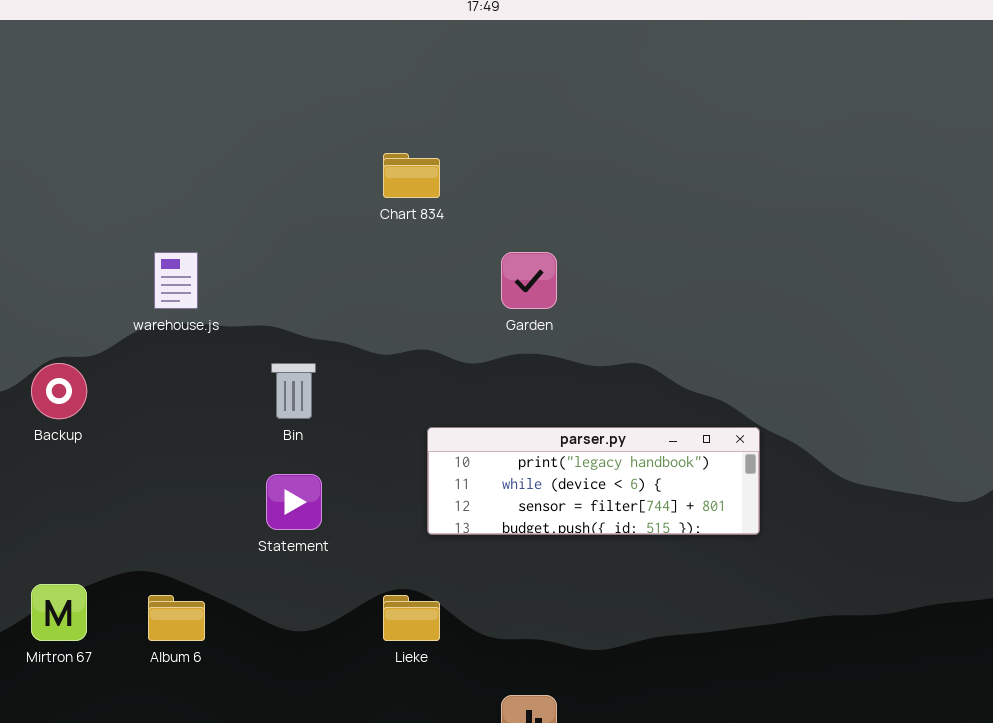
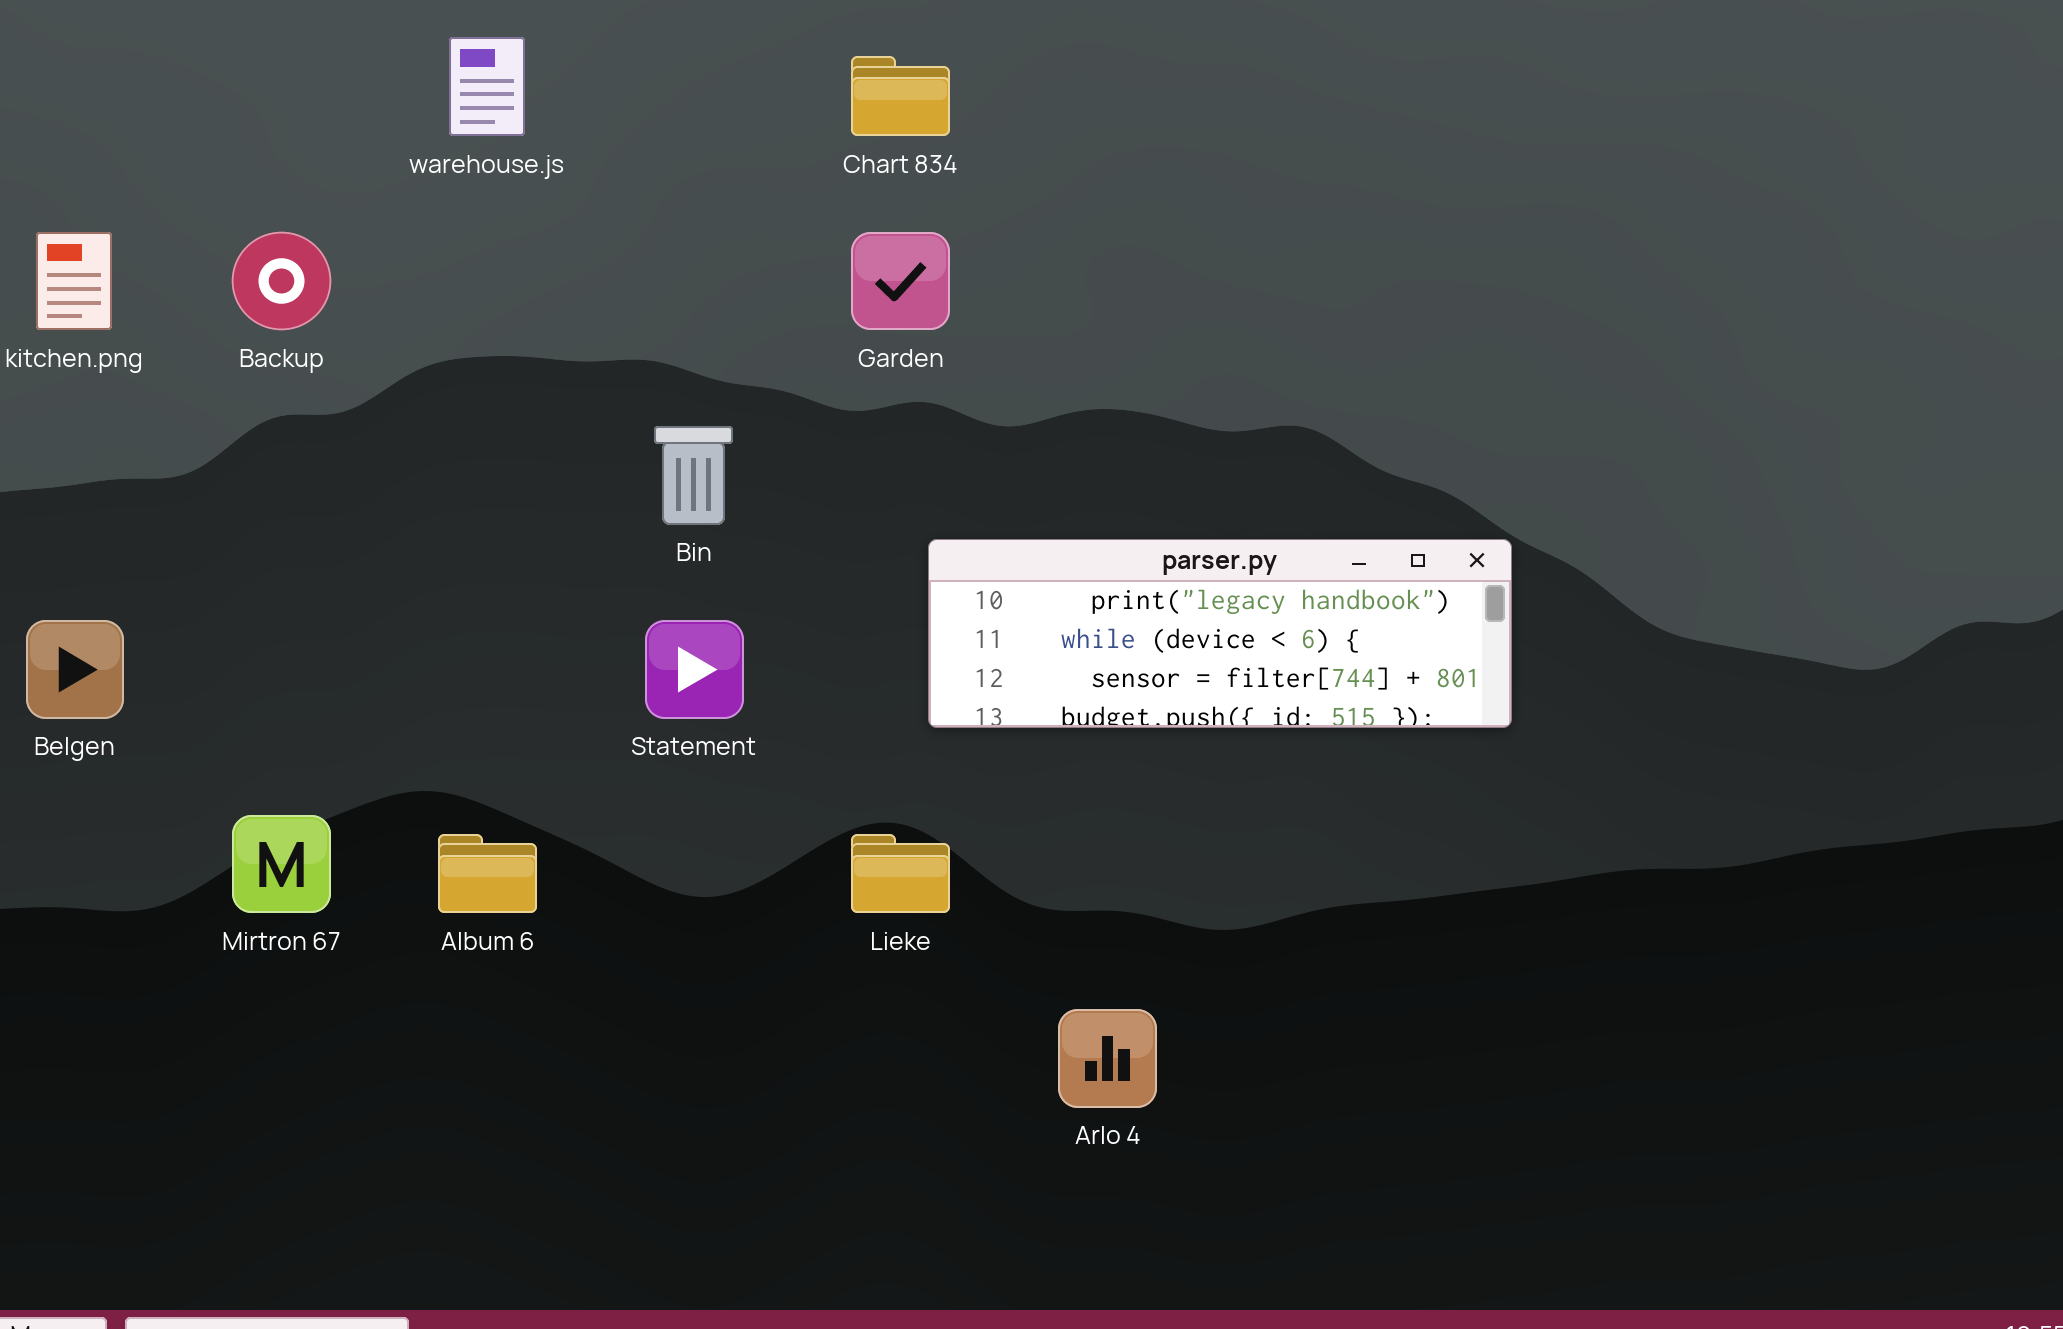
warehouse.js: [154,252,198,309] -> [449,37,525,136], moved
Garden: [501,252,557,309] -> [851,232,950,330], moved
Backup: [31,363,87,419] -> [232,232,331,330], moved

